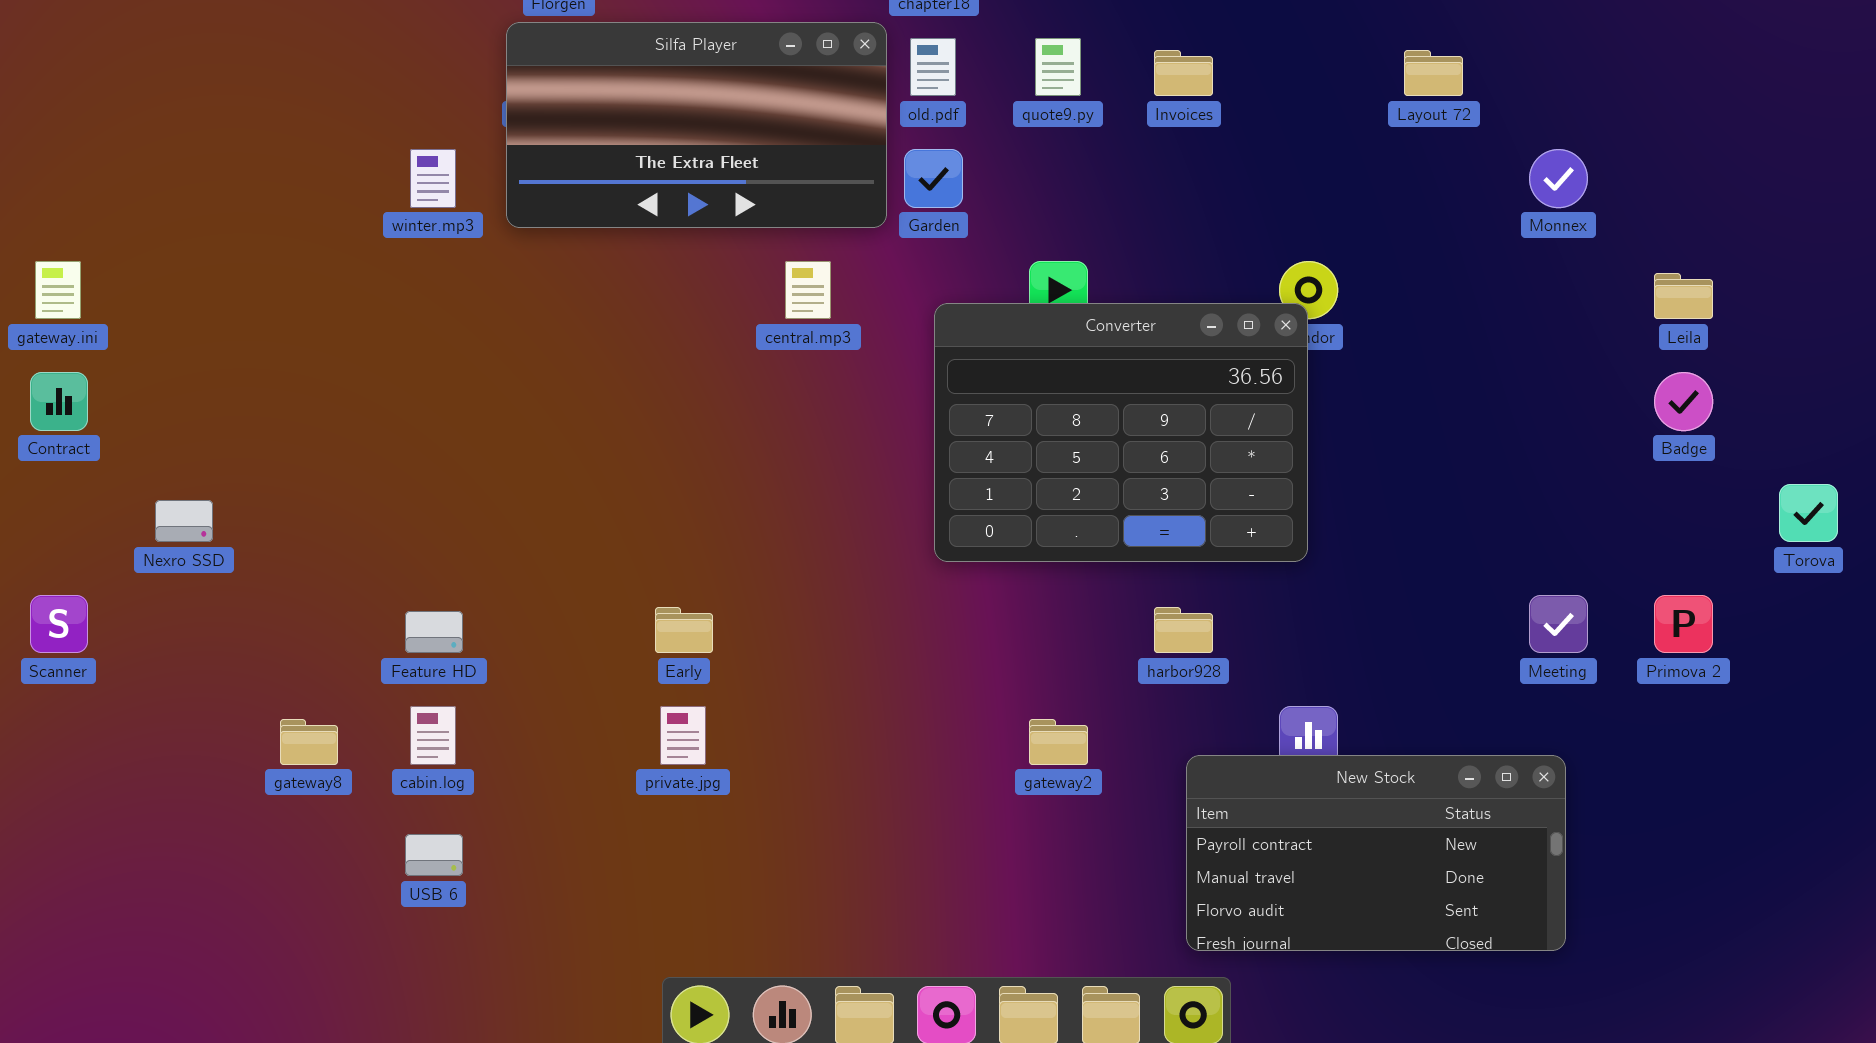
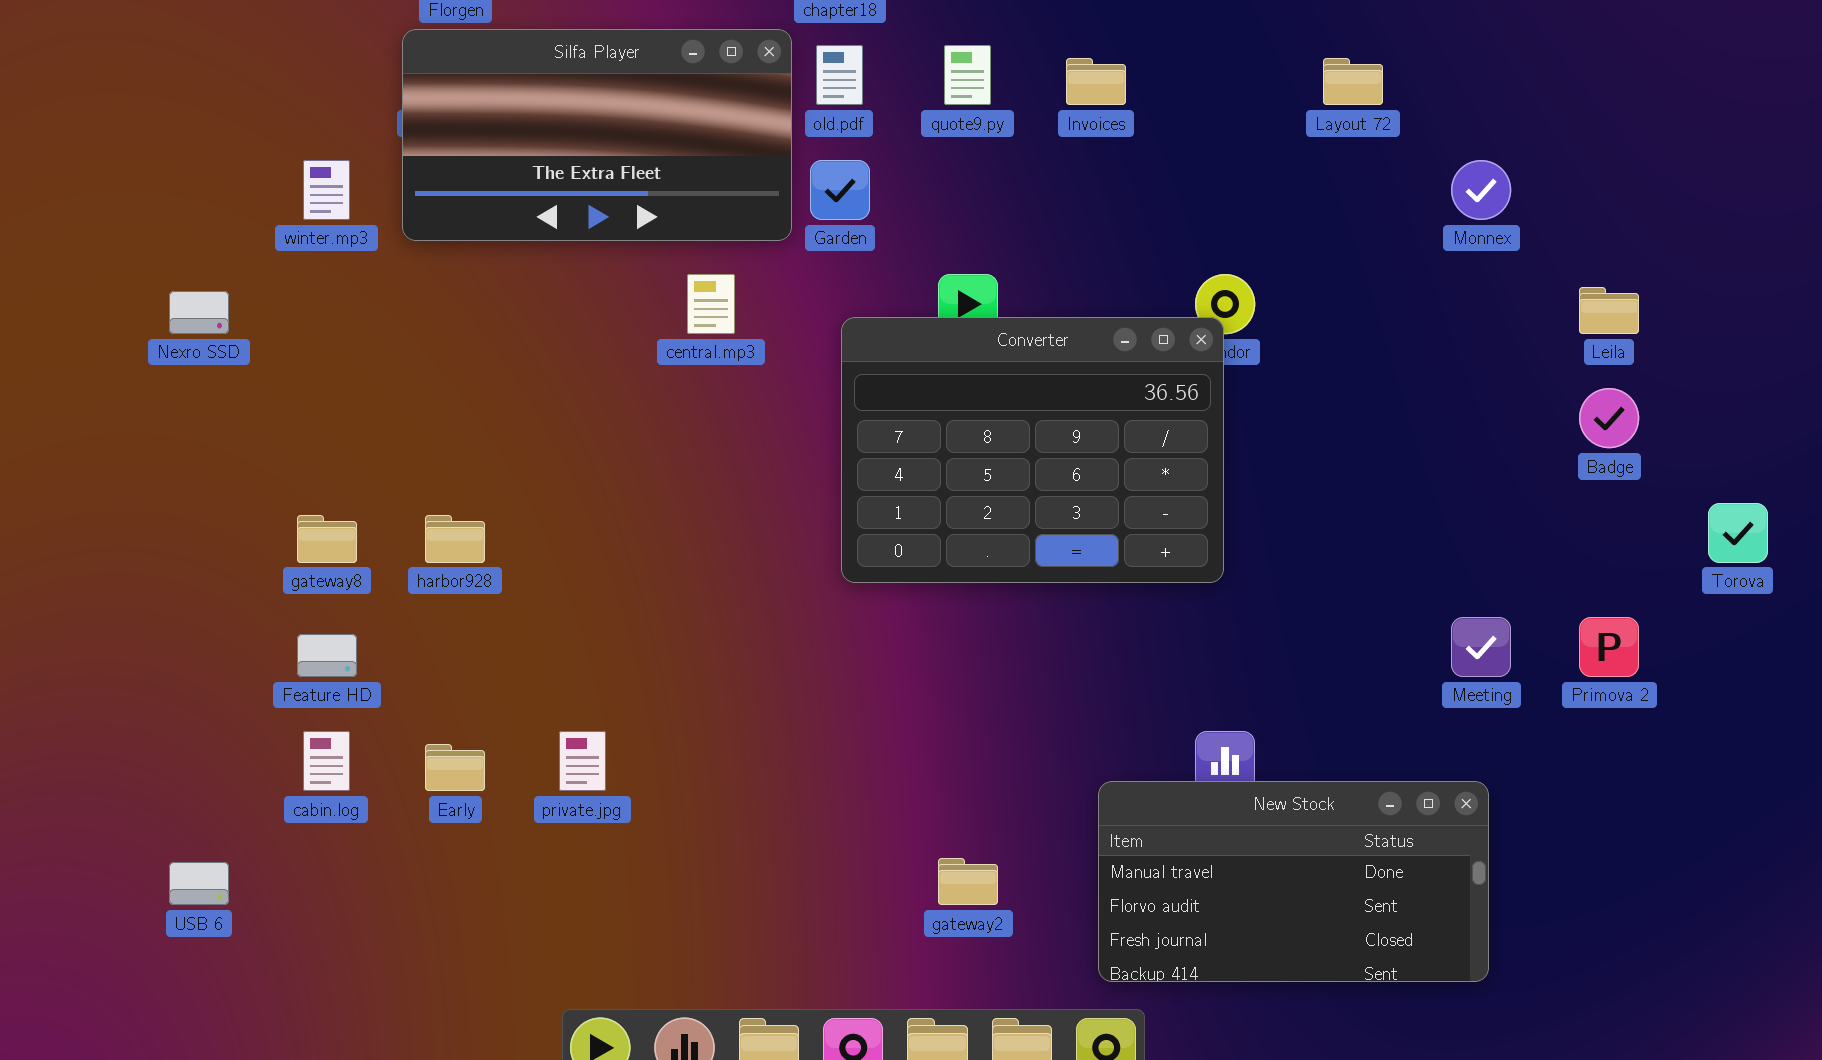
Nexro SSD: [155,500,213,542] -> [169,291,229,334], moved
Early: [655,607,713,653] -> [425,744,485,791], moved
harbor928: [1154,607,1213,653] -> [425,515,485,563], moved
gateway8: [280,719,338,765] -> [297,515,357,563], moved
gateway2: [1029,719,1088,765] -> [938,858,998,905], moved
New Stock: [1186,755,1566,951] -> [1098,781,1489,982], scrolled down 1 row
USB 6: [405,834,463,876] -> [169,862,229,905], moved

